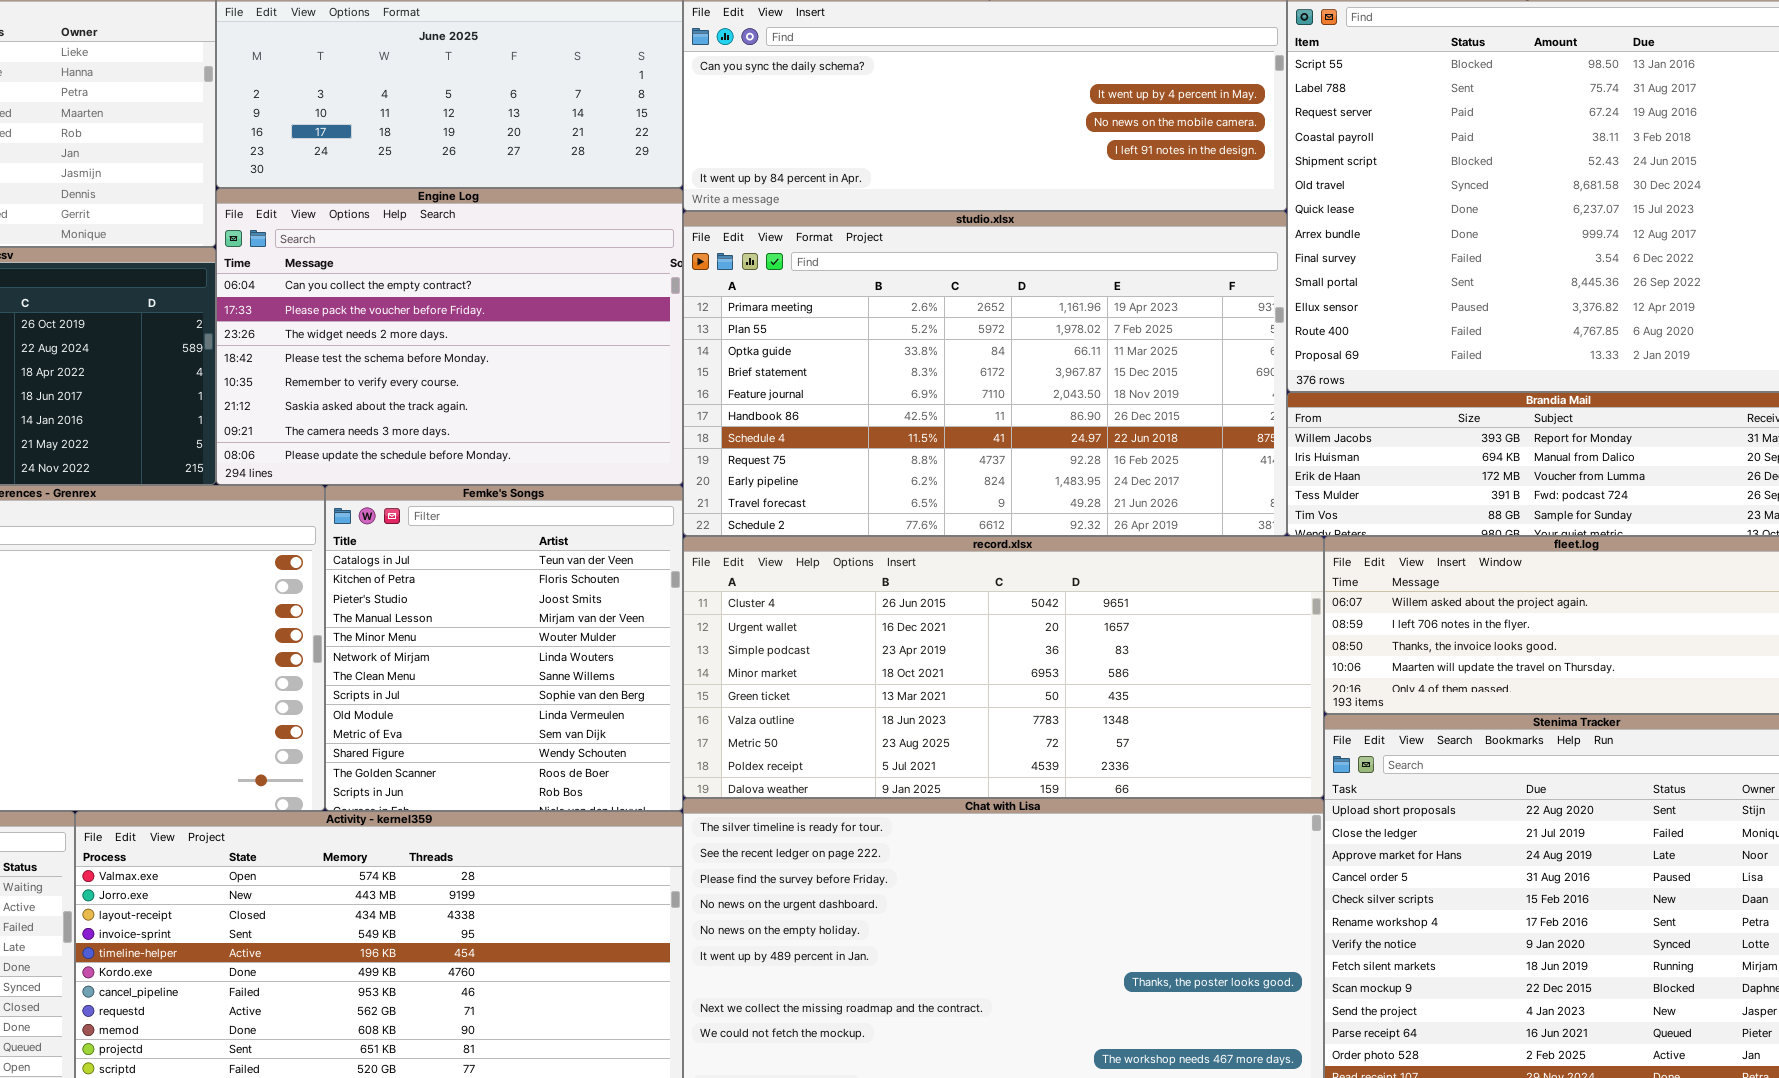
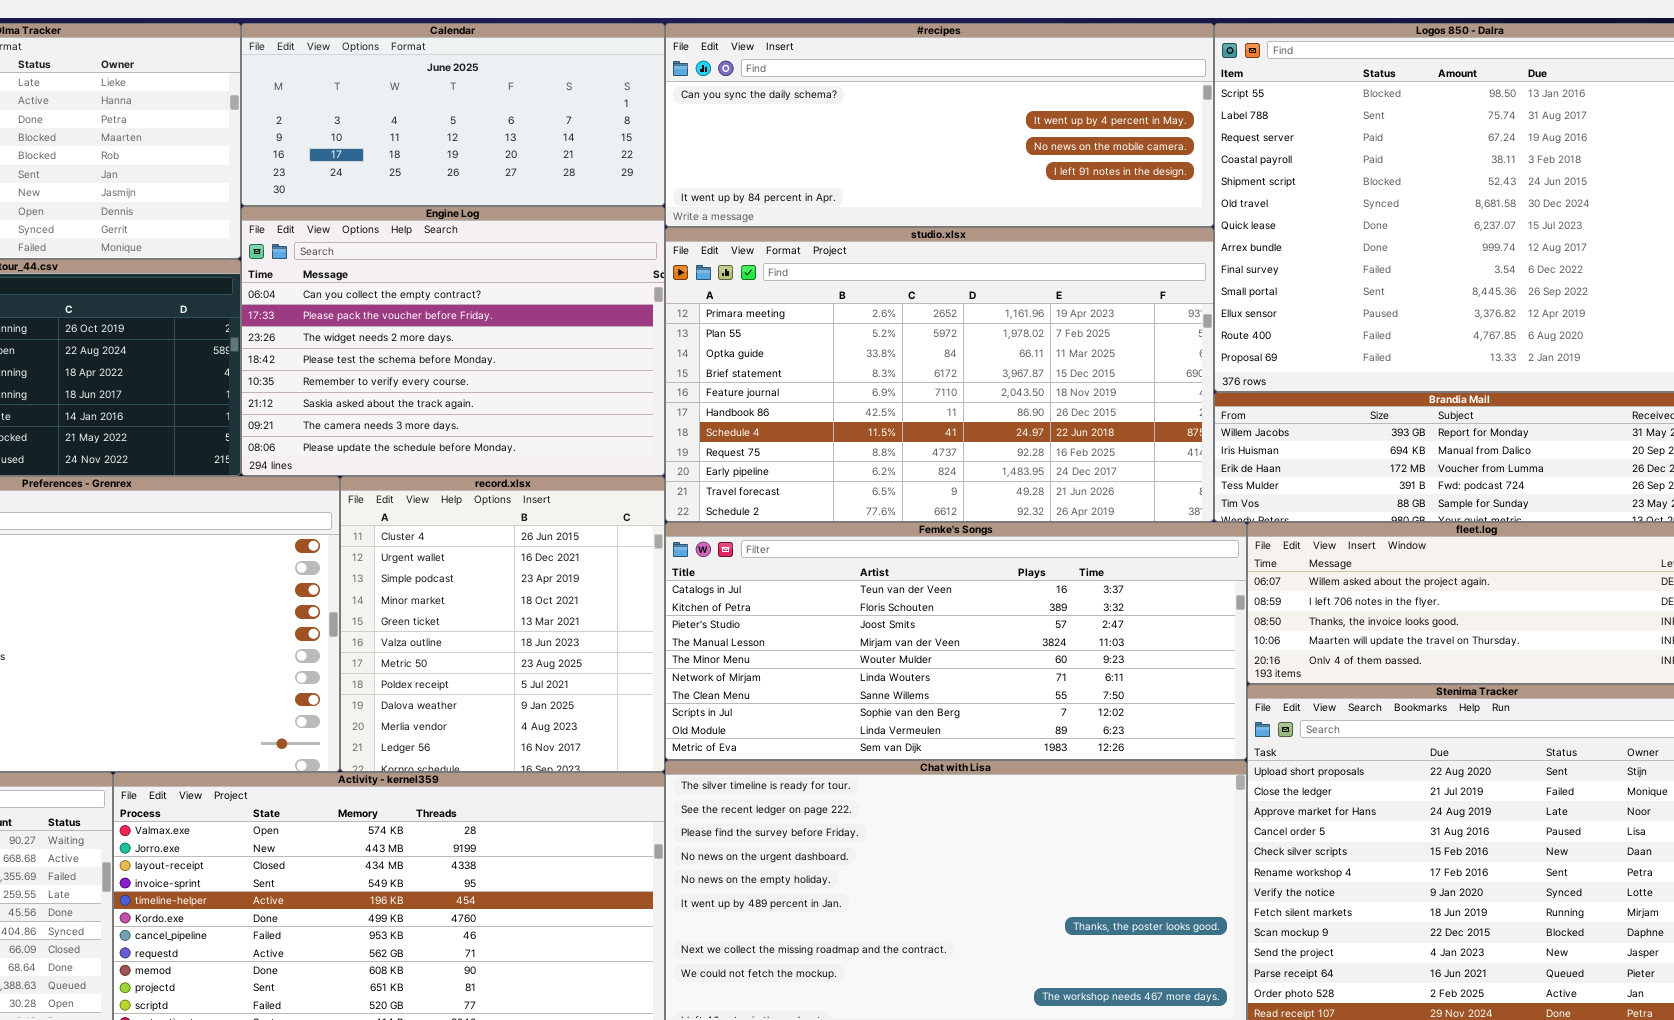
Femke's Songs: [325,485,683,811] -> [665,522,1247,760], moved, resized
record.xlsx: [683,536,1324,798] -> [340,476,665,772], moved, resized

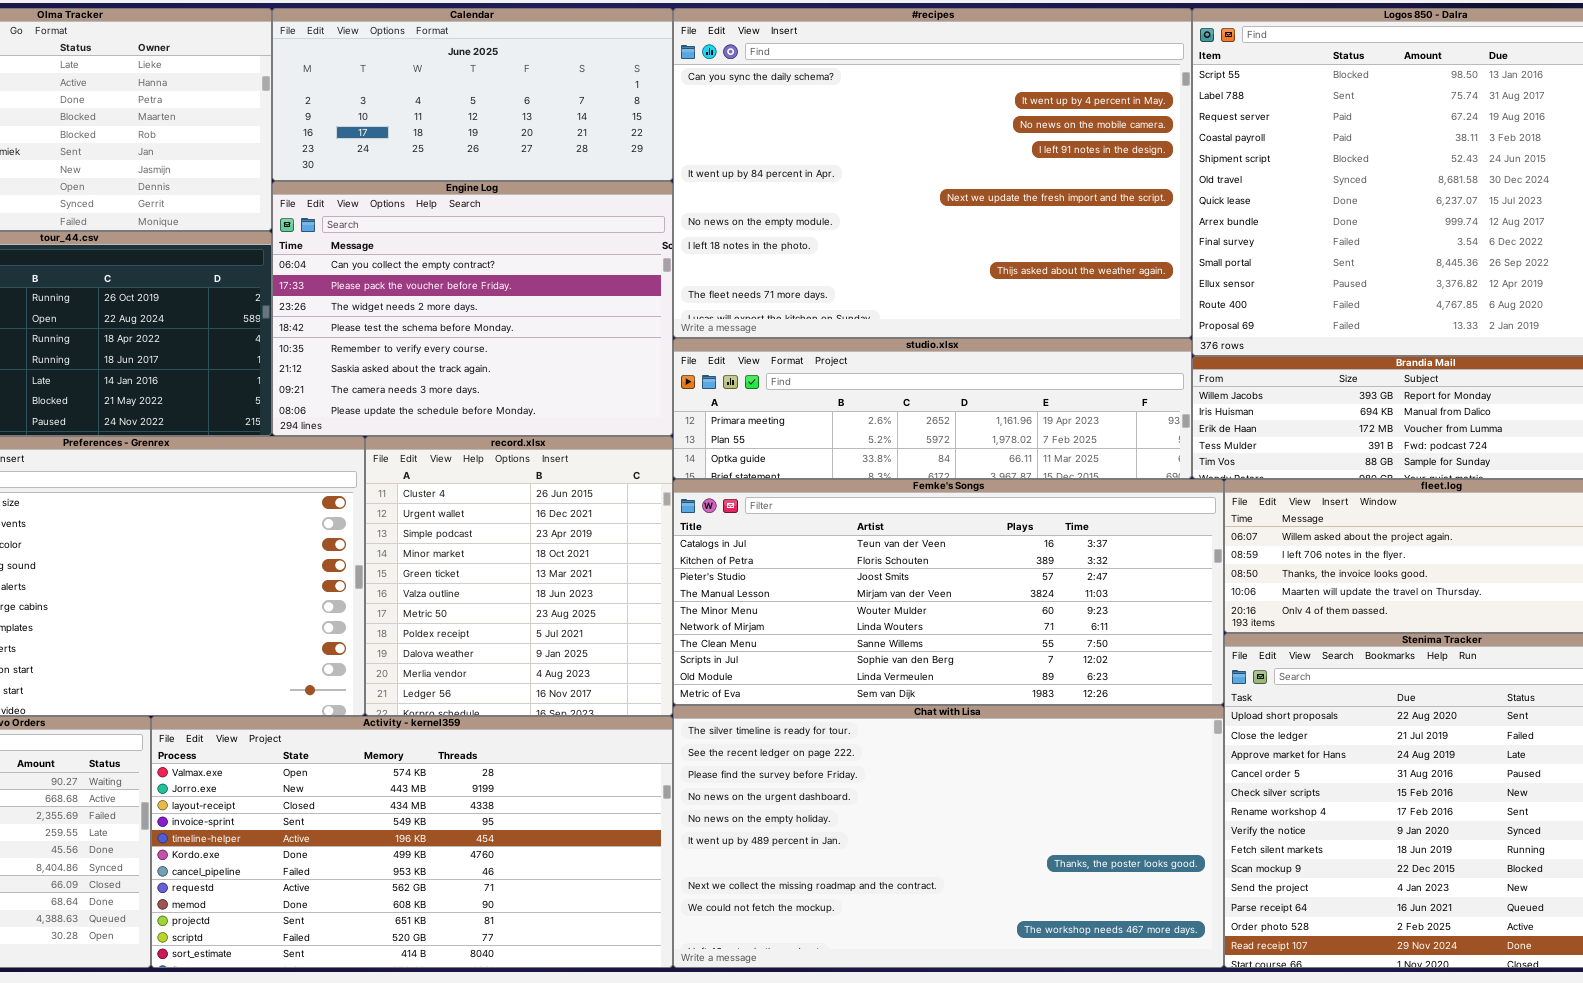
#recipes: [665,23,1214,227] -> [673,8,1192,338], resized
studio.xlsx: [665,227,1214,522] -> [673,338,1192,479], resized

